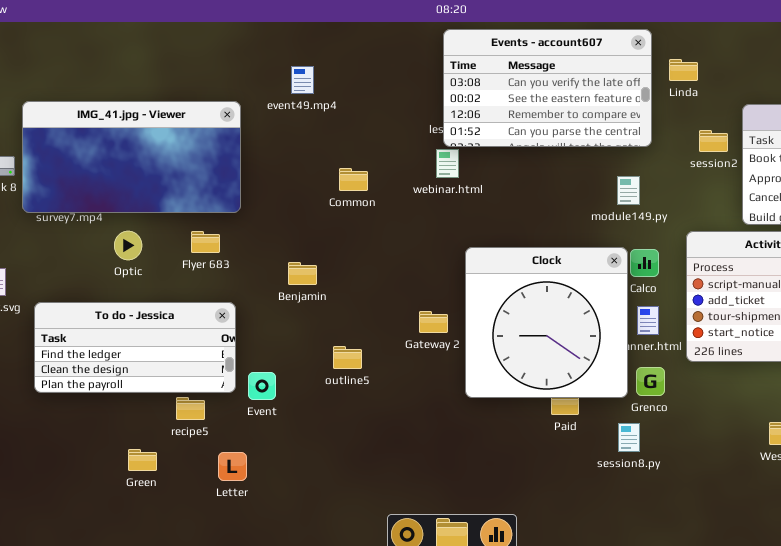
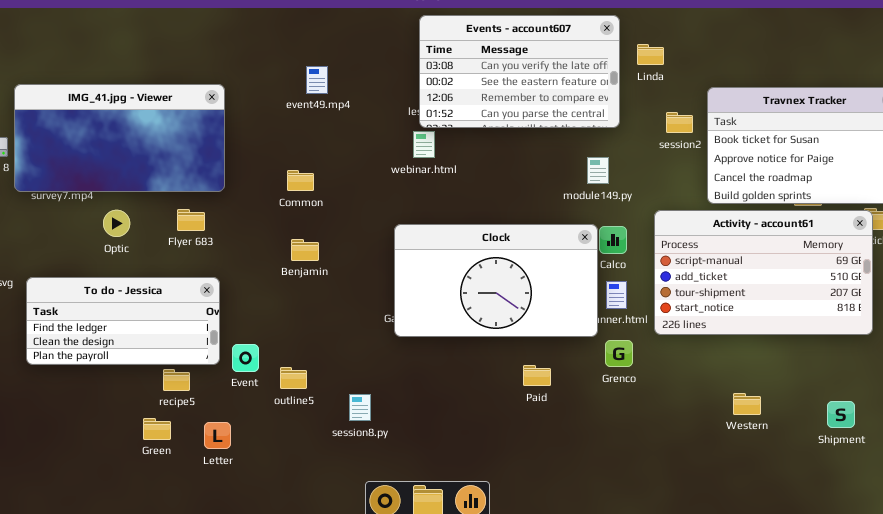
event49.mp4: [291,66,314,94] -> [306,66,328,94], moved
Common: [339,168,368,191] -> [287,170,314,191], moved
Clock: [465,247,628,398] -> [394,224,598,337], resized
Benjamin: [288,262,317,285] -> [291,239,319,261], moved
outline5: [333,346,362,369] -> [280,367,307,389], moved
session8.py: [618,423,640,452] -> [349,394,371,421], moved
Green: [128,449,157,471] -> [143,418,171,440], moved

